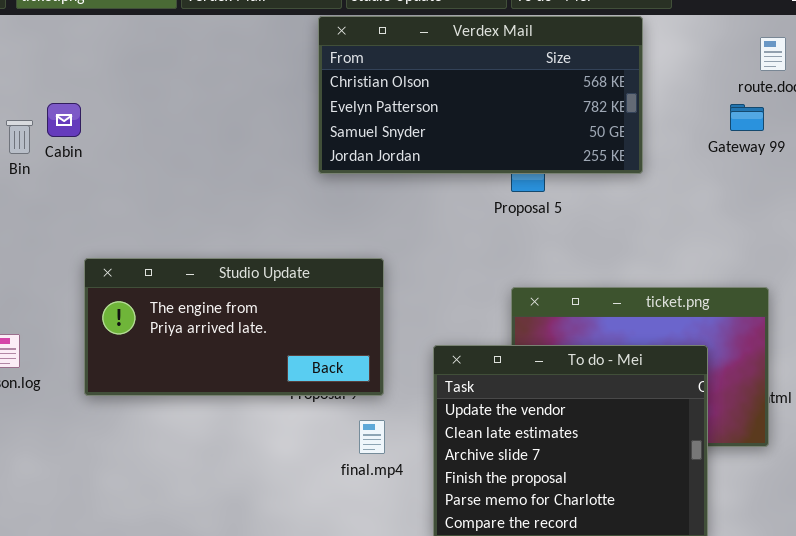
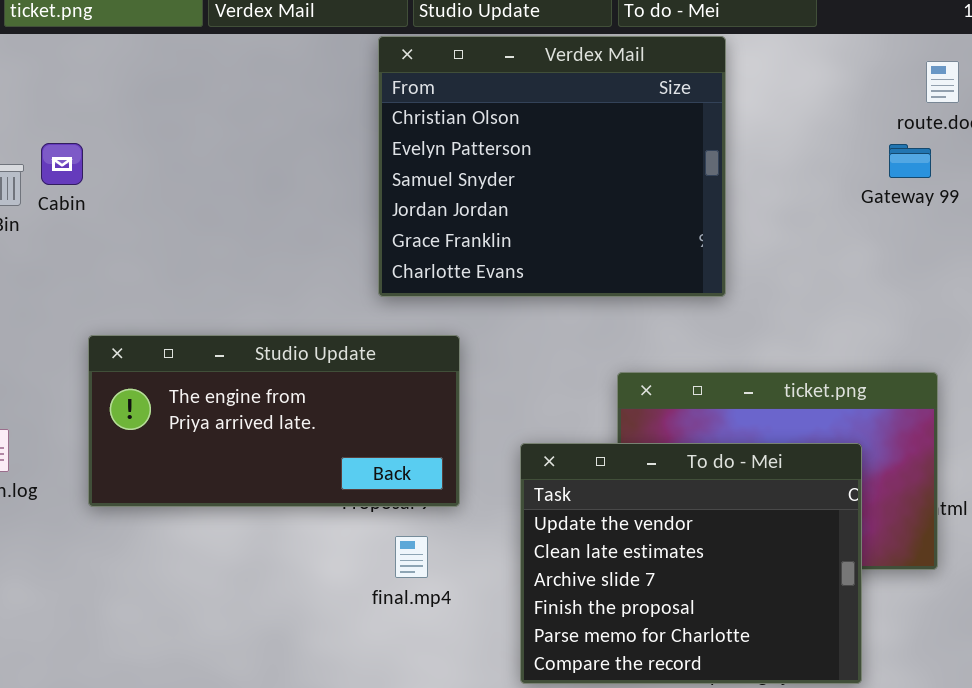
Verdex Mail: [318,16,643,174] -> [378,36,726,297], resized
final.mp4: [359,420,385,454] -> [395,536,428,578], moved

